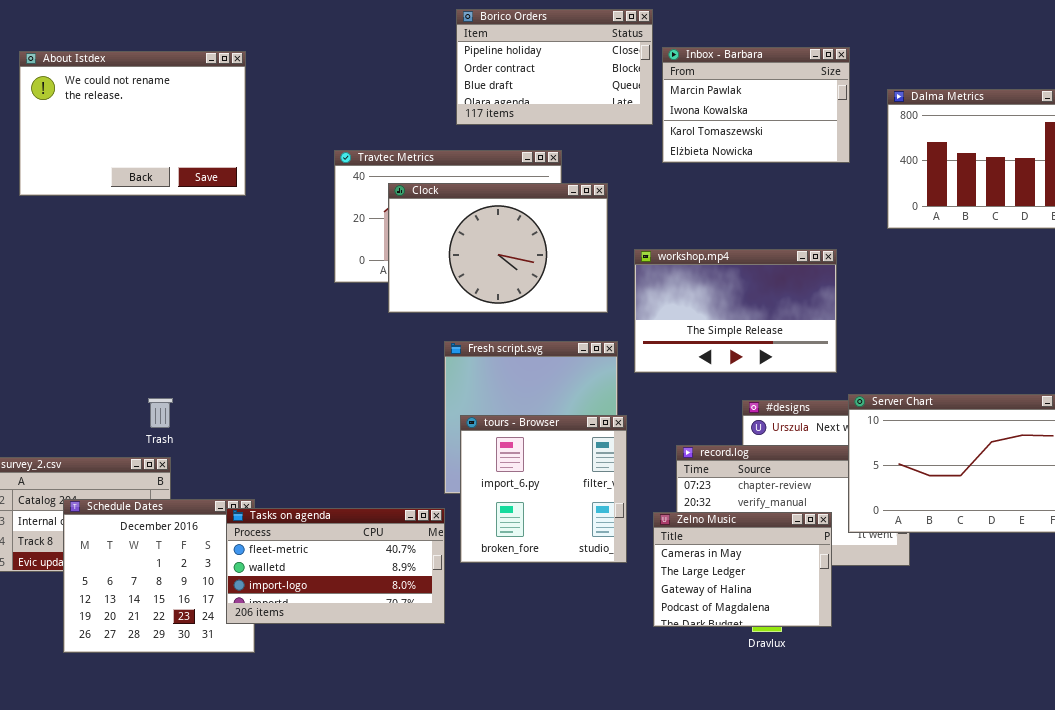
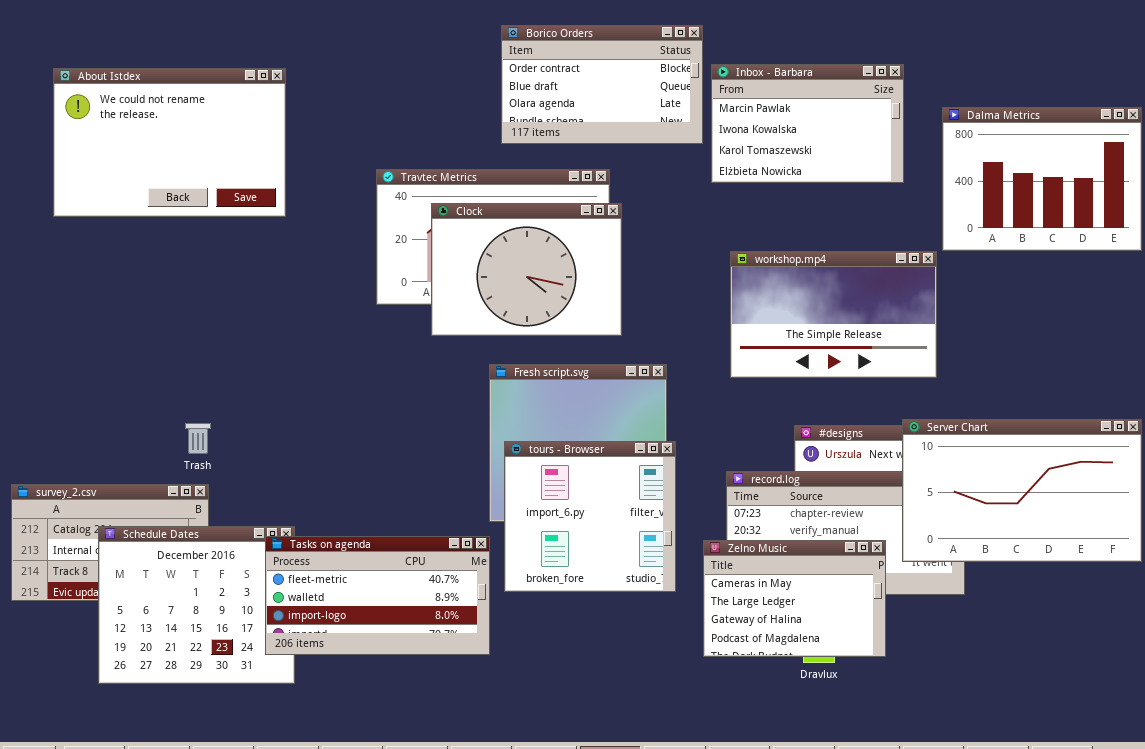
Borico Orders: [456,9,653,125] -> [501,25,703,144], scrolled down 1 row
Clock: [388,183,608,313] -> [431,203,622,336], resized
workshop.mp4: [634,249,837,373] -> [730,251,937,378], moved

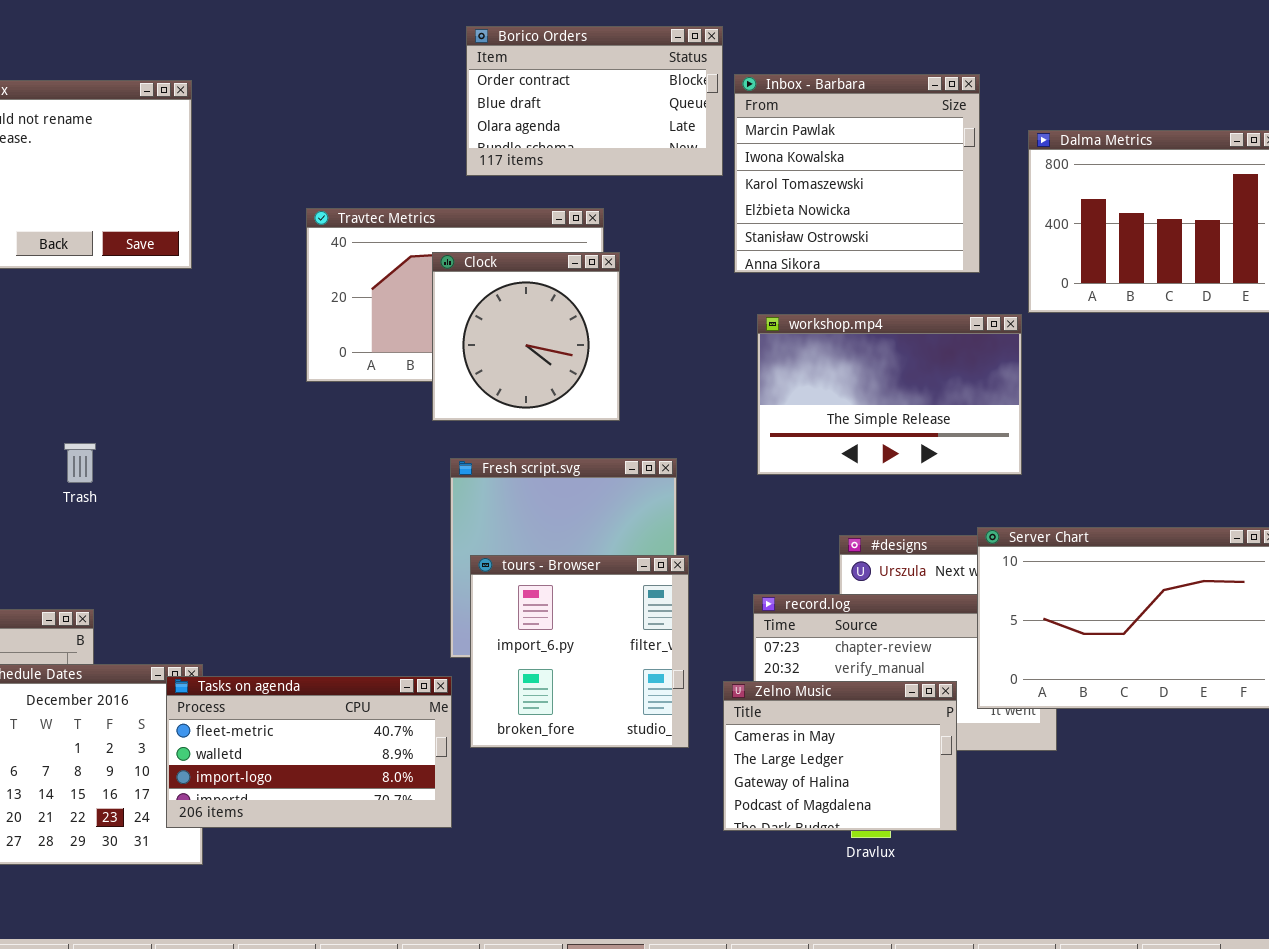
Inbox - Barbara: [711,64,904,183] -> [734,74,980,273], resized
Clock: [431,203,622,336] -> [432,252,620,421], resized
Trash: [185,423,211,454] -> [64,443,96,483], moved

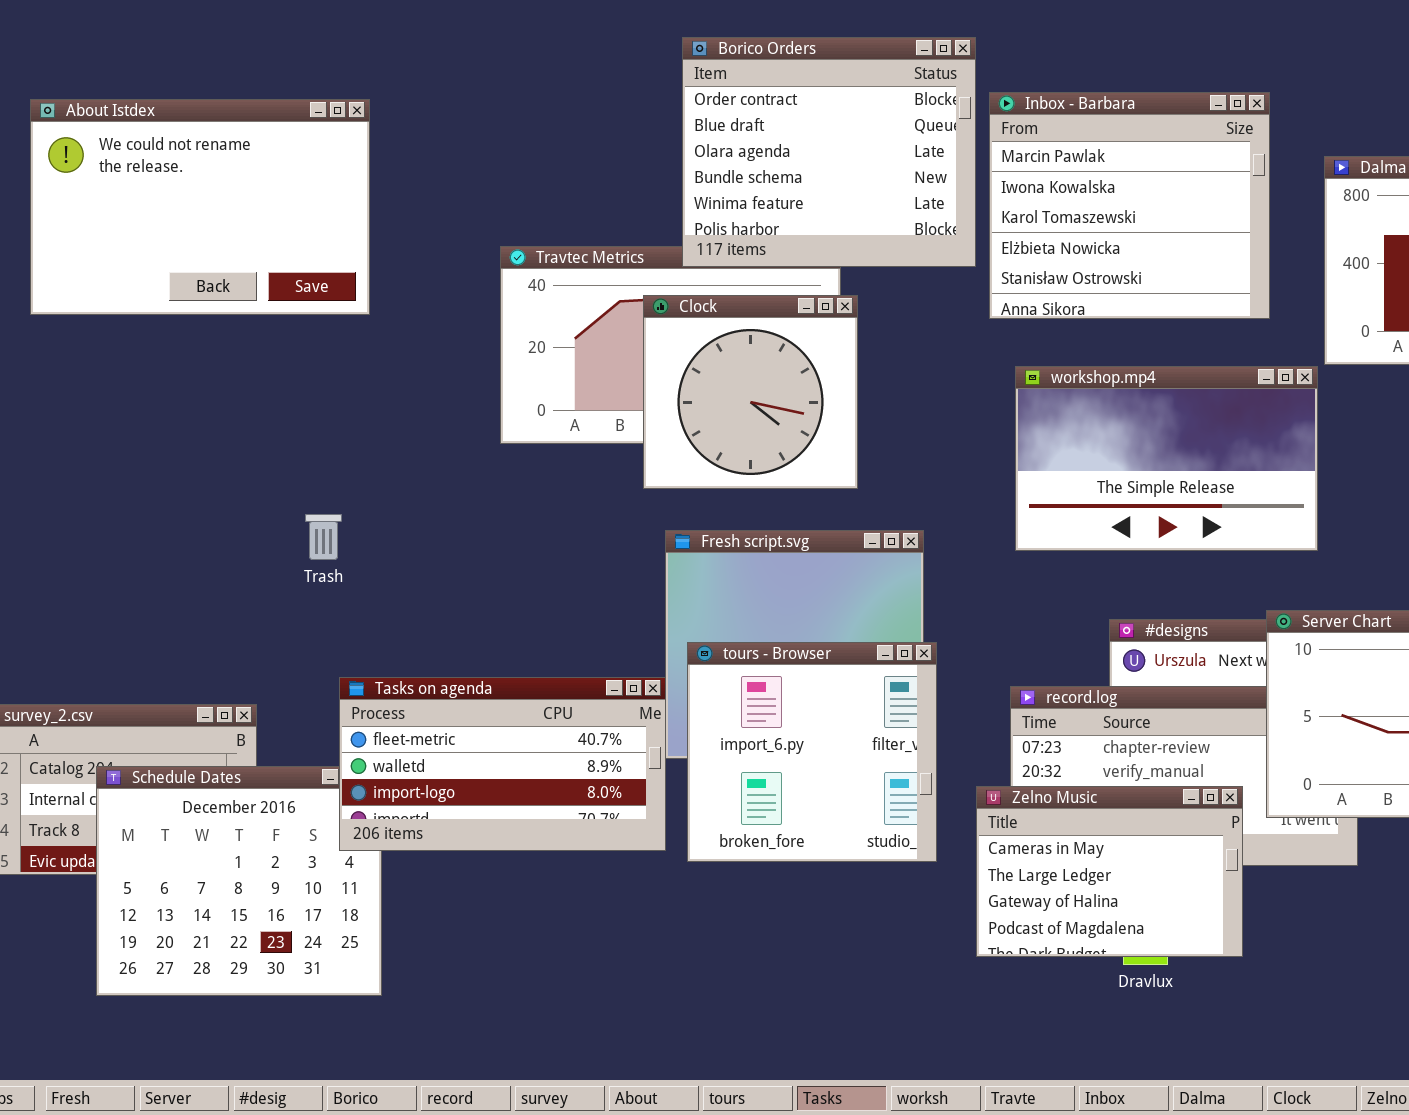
Borico Orders: [466,26,723,176] -> [682,37,976,267], resized
Trash: [64,443,96,483] -> [305,514,342,560], moved
Tasks on agenda: [166,676,452,828] -> [339,677,666,851], moved

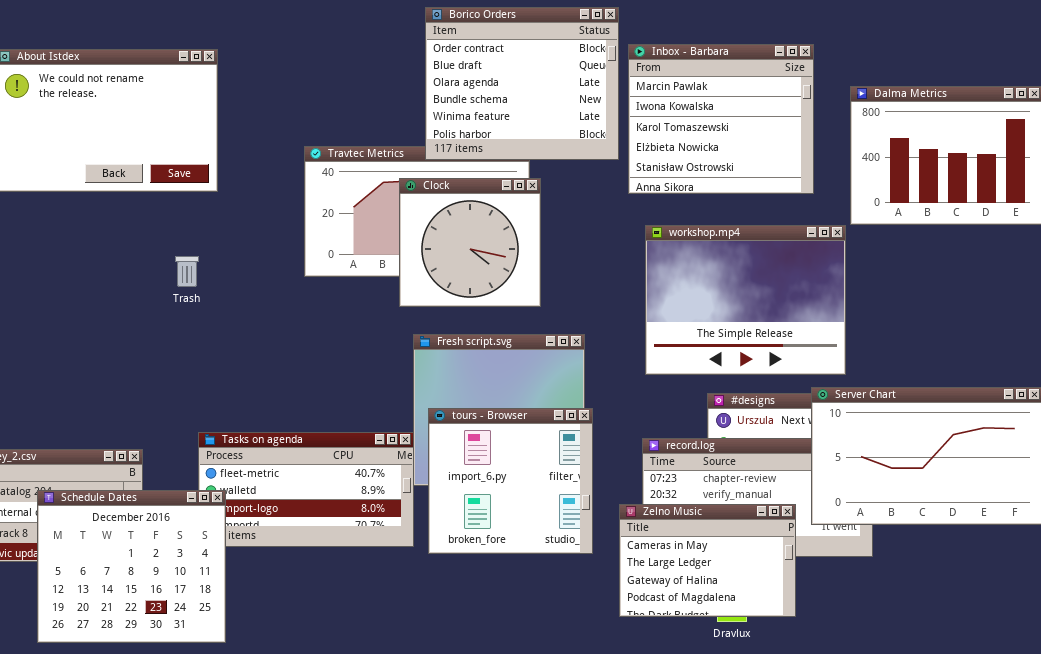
workshop.mp4: [1015,366,1318,551] -> [645,225,846,375], resized
Trash: [305,514,342,560] -> [175,256,199,287], moved
Schedule Dates: [96,766,382,996] -> [37,490,226,643], raised

